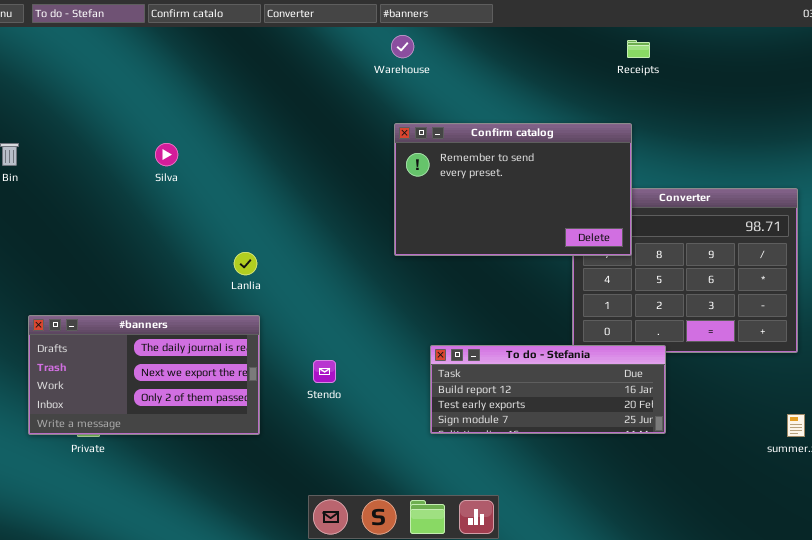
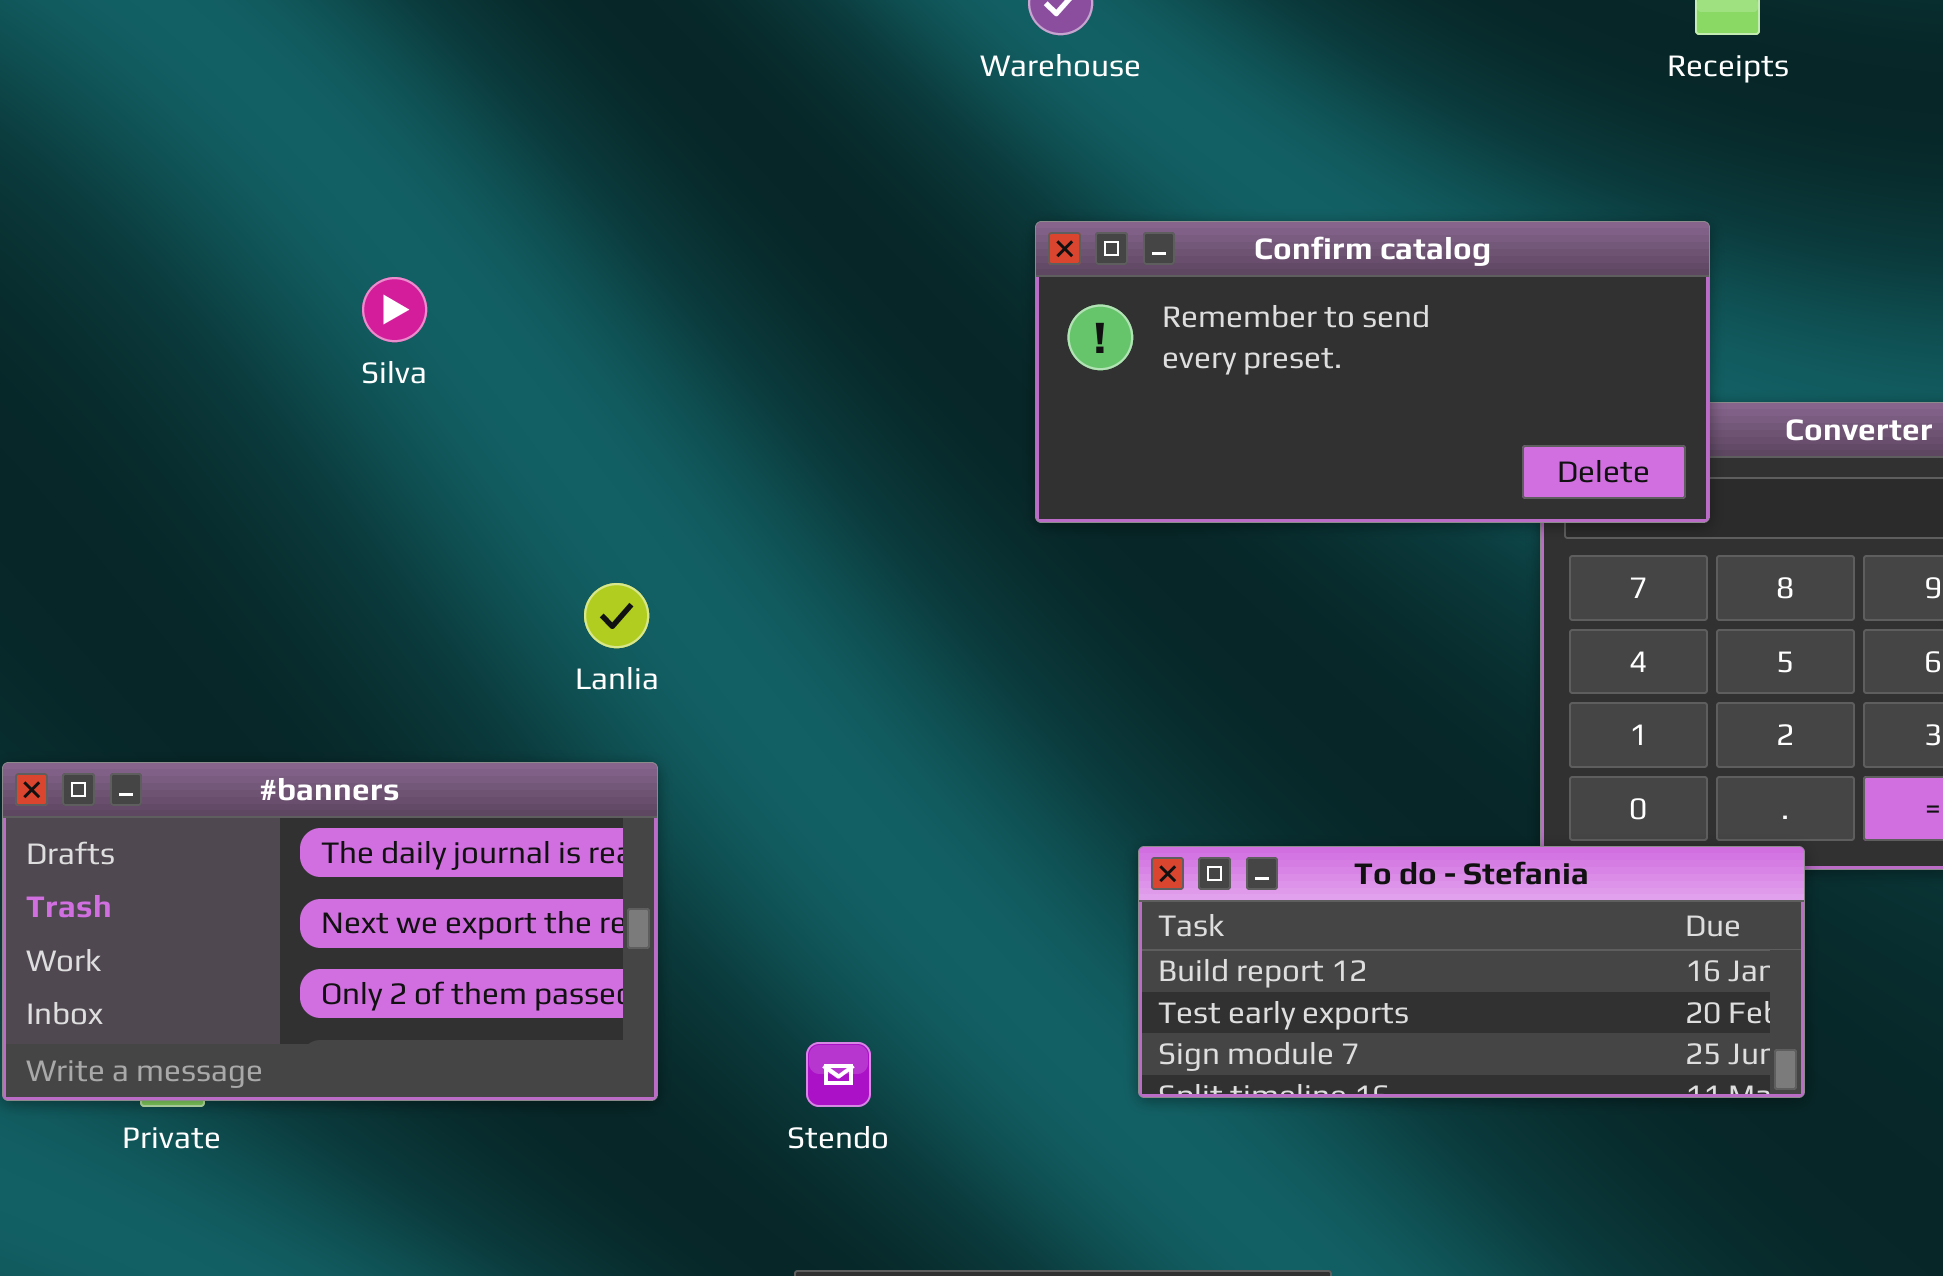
Confirm catalog: [394,123,632,256] -> [1035,221,1710,523], resized
Stendo: [313,360,336,383] -> [806,1042,871,1107], moved

